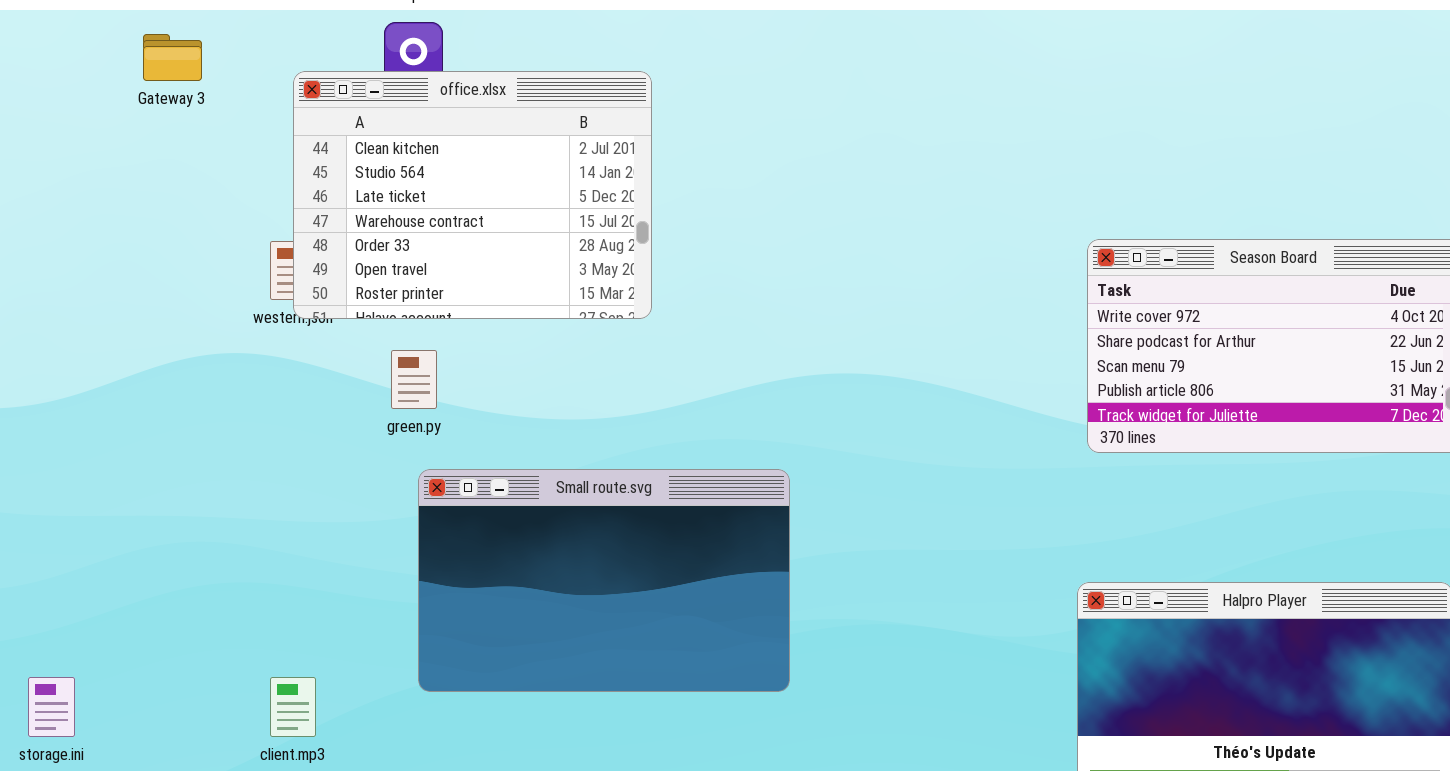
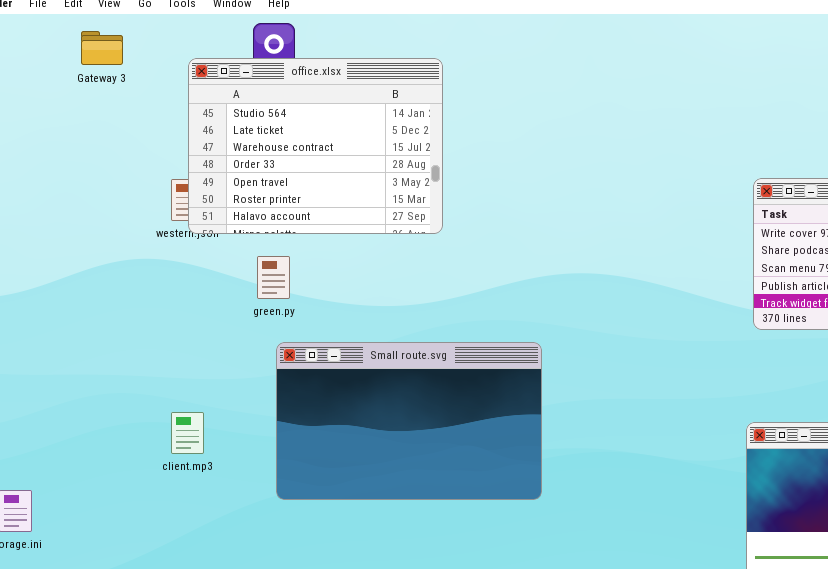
office.xlsx: [293,71,652,319] -> [188,58,443,234], scrolled down 1 row
client.mp3: [270,677,316,737] -> [171,412,204,454], moved

